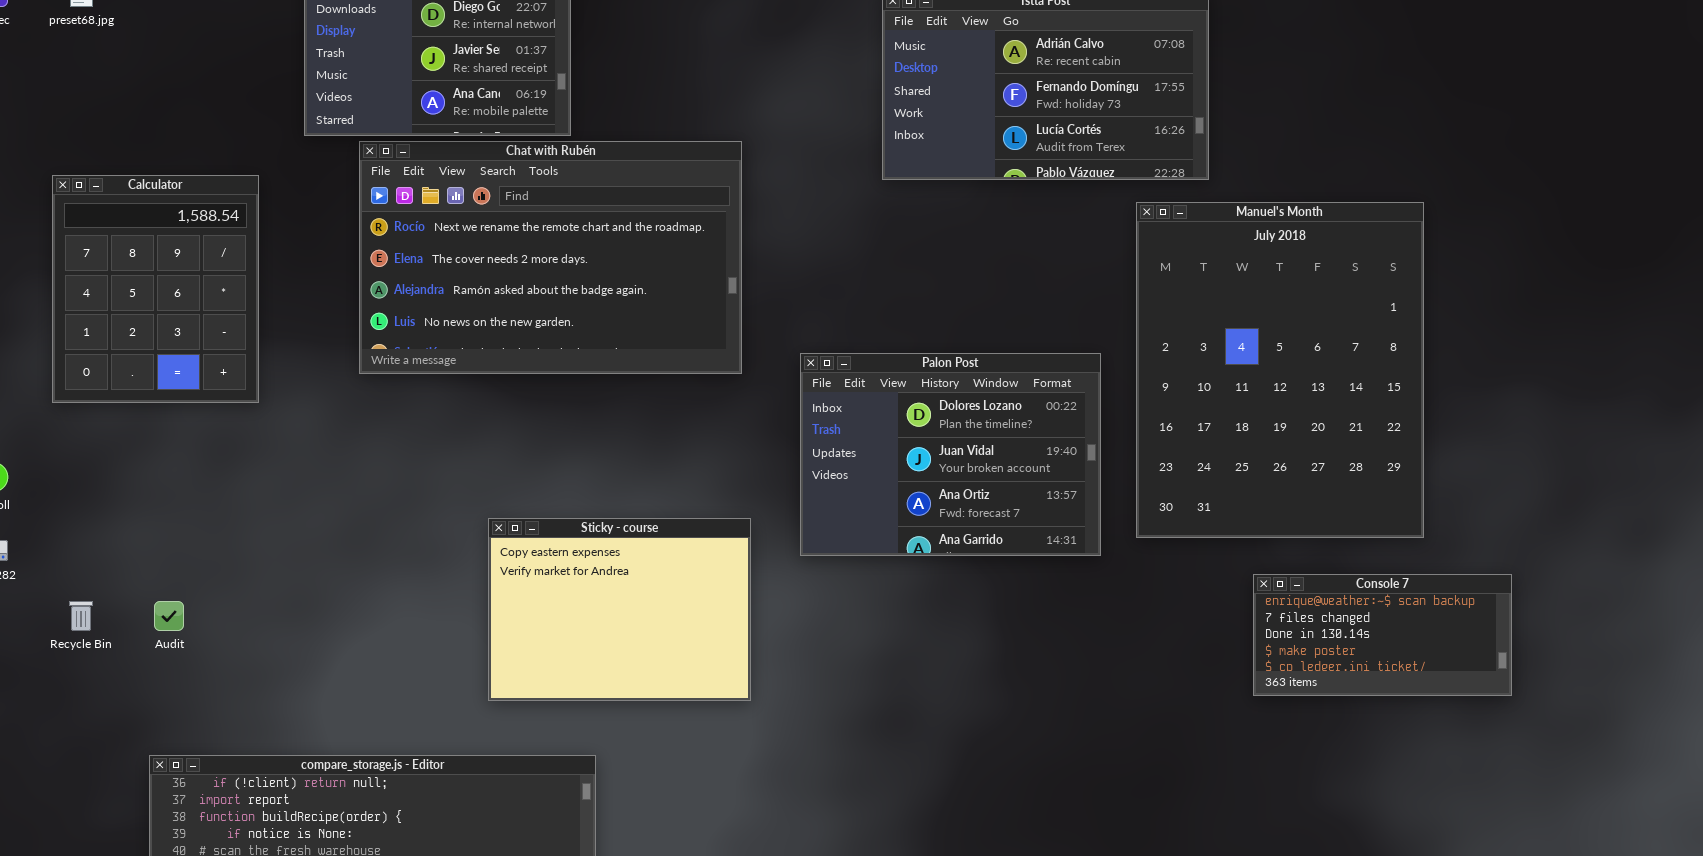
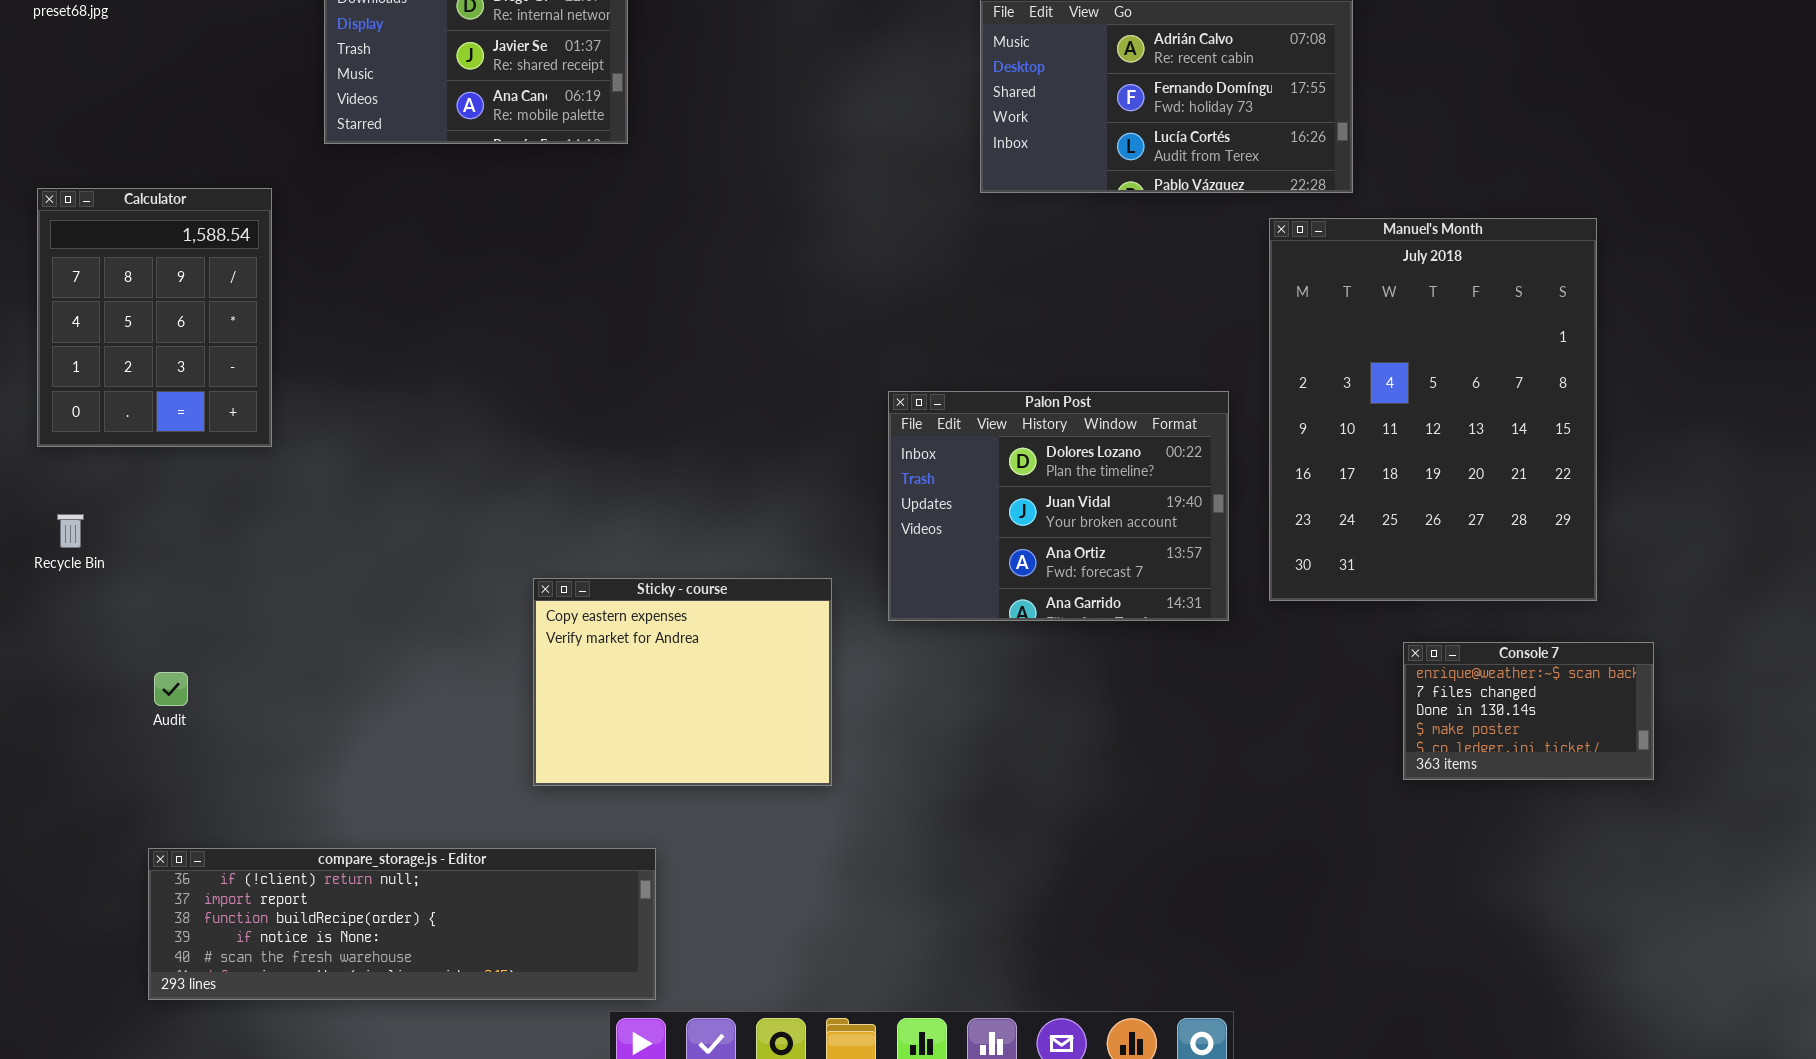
Chat with Rubén: [359,141,742,374] -> none, closed
Console 7: [1253,574,1512,696] -> [1403,642,1654,780], resized
Recycle Bin: [69,601,93,631] -> [57,514,84,548], moved

